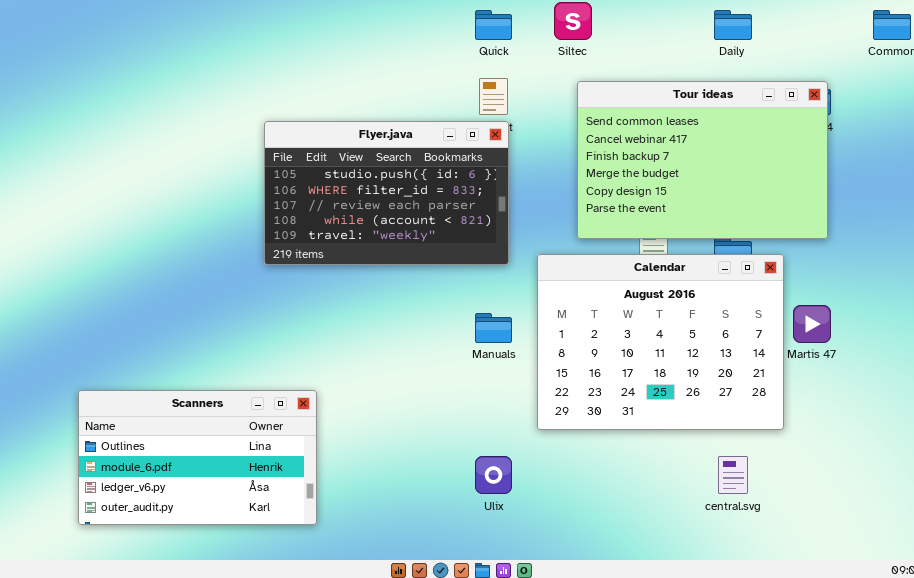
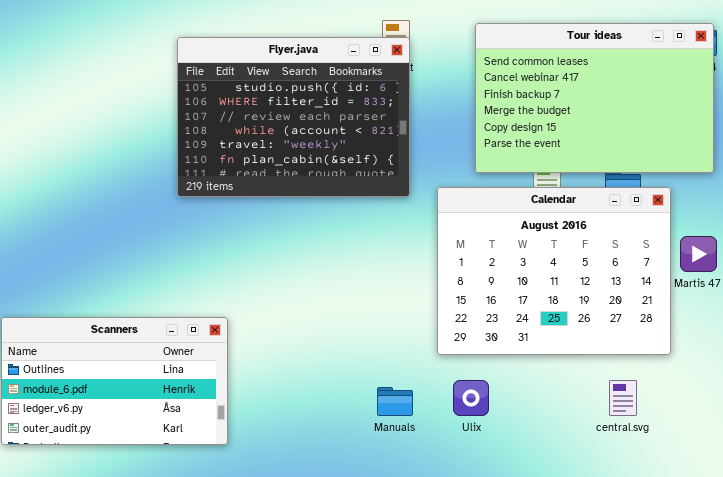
Flyer.java: [264,121,509,265] -> [177,37,410,197], resized
Manuals: [475,313,512,343] -> [377,387,413,416], moved
Ulix: [475,456,512,494] -> [453,380,489,416], moved

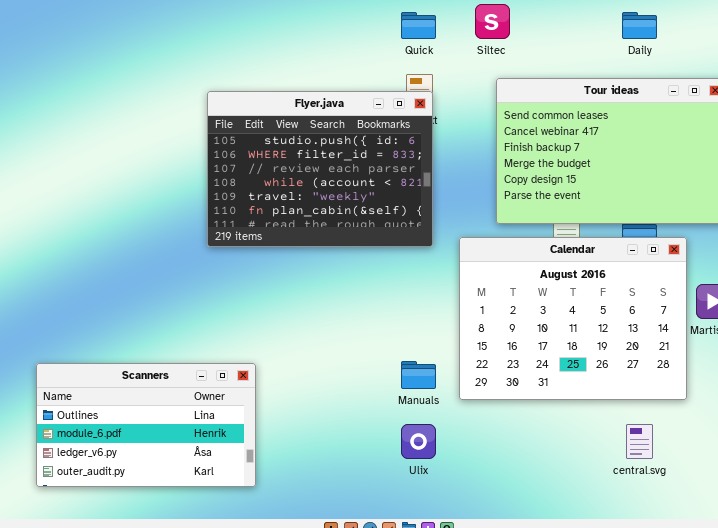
Ulix: [453,380,489,416] -> [401,424,436,459], moved
Manuals: [377,387,413,416] -> [401,361,436,389], moved

